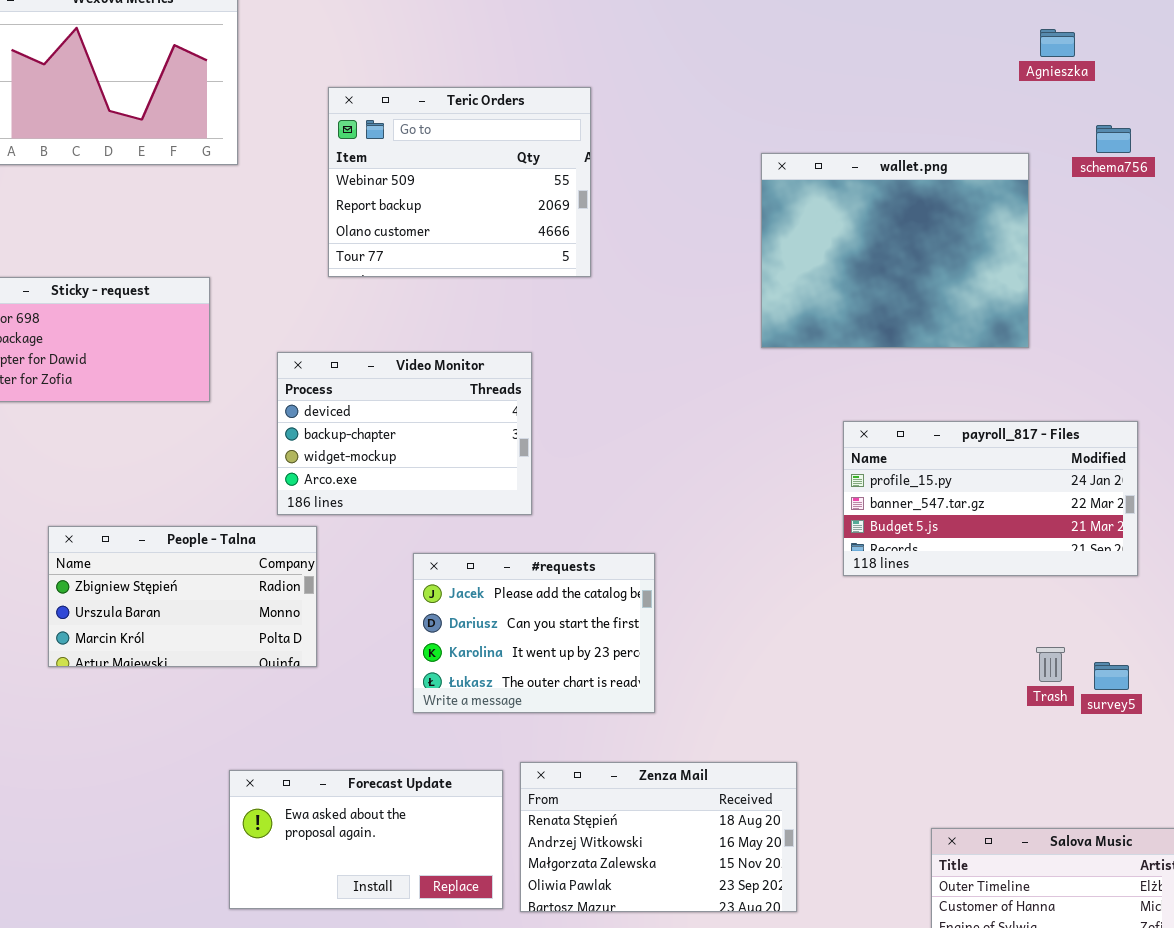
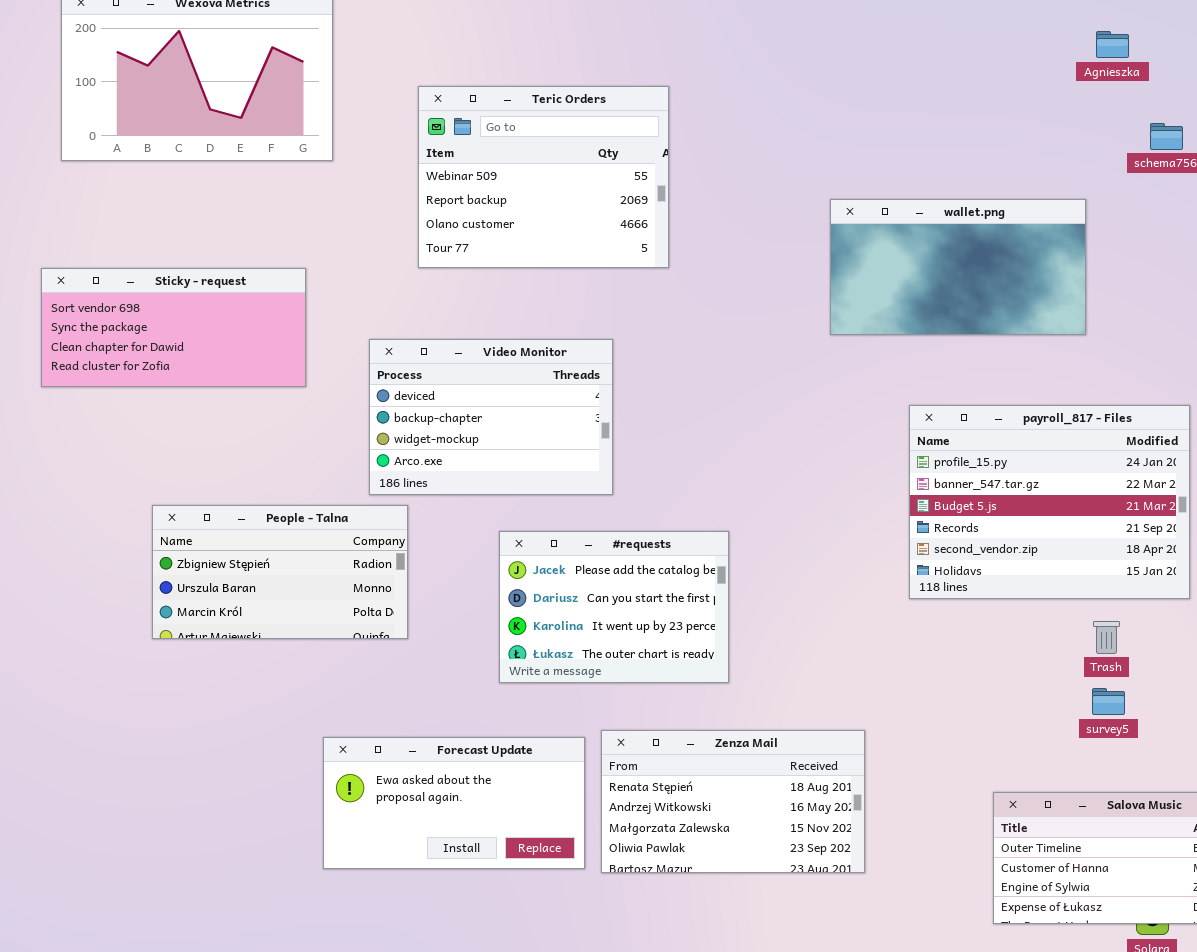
wallet.png: [761,153,1029,348] -> [830,199,1086,335], resized
payroll_817 - Files: [843,421,1138,576] -> [909,405,1190,599], resized
survey5: [1094,662,1129,690] -> [1092,688,1125,715], moved

